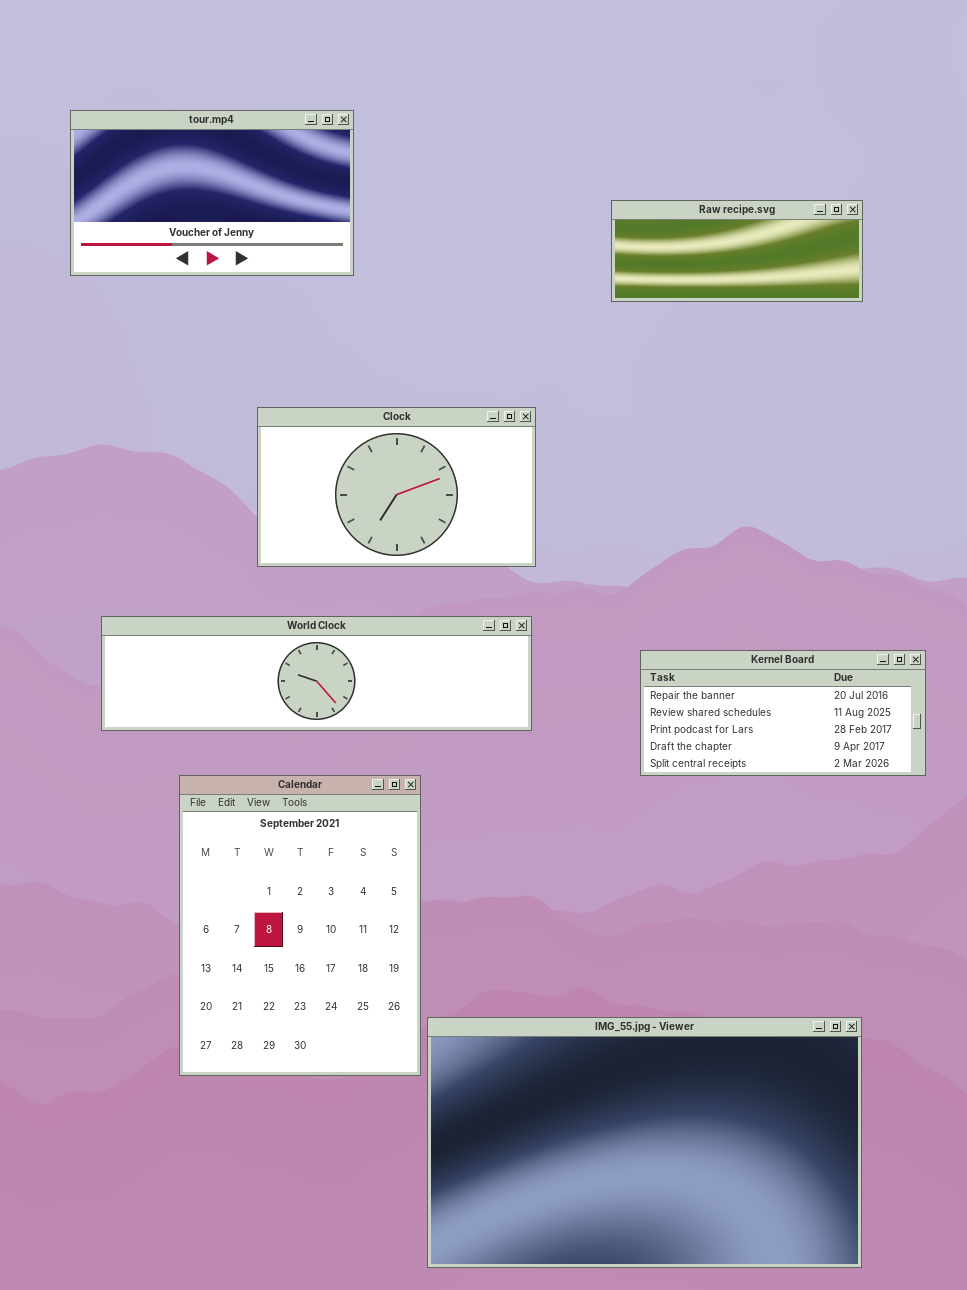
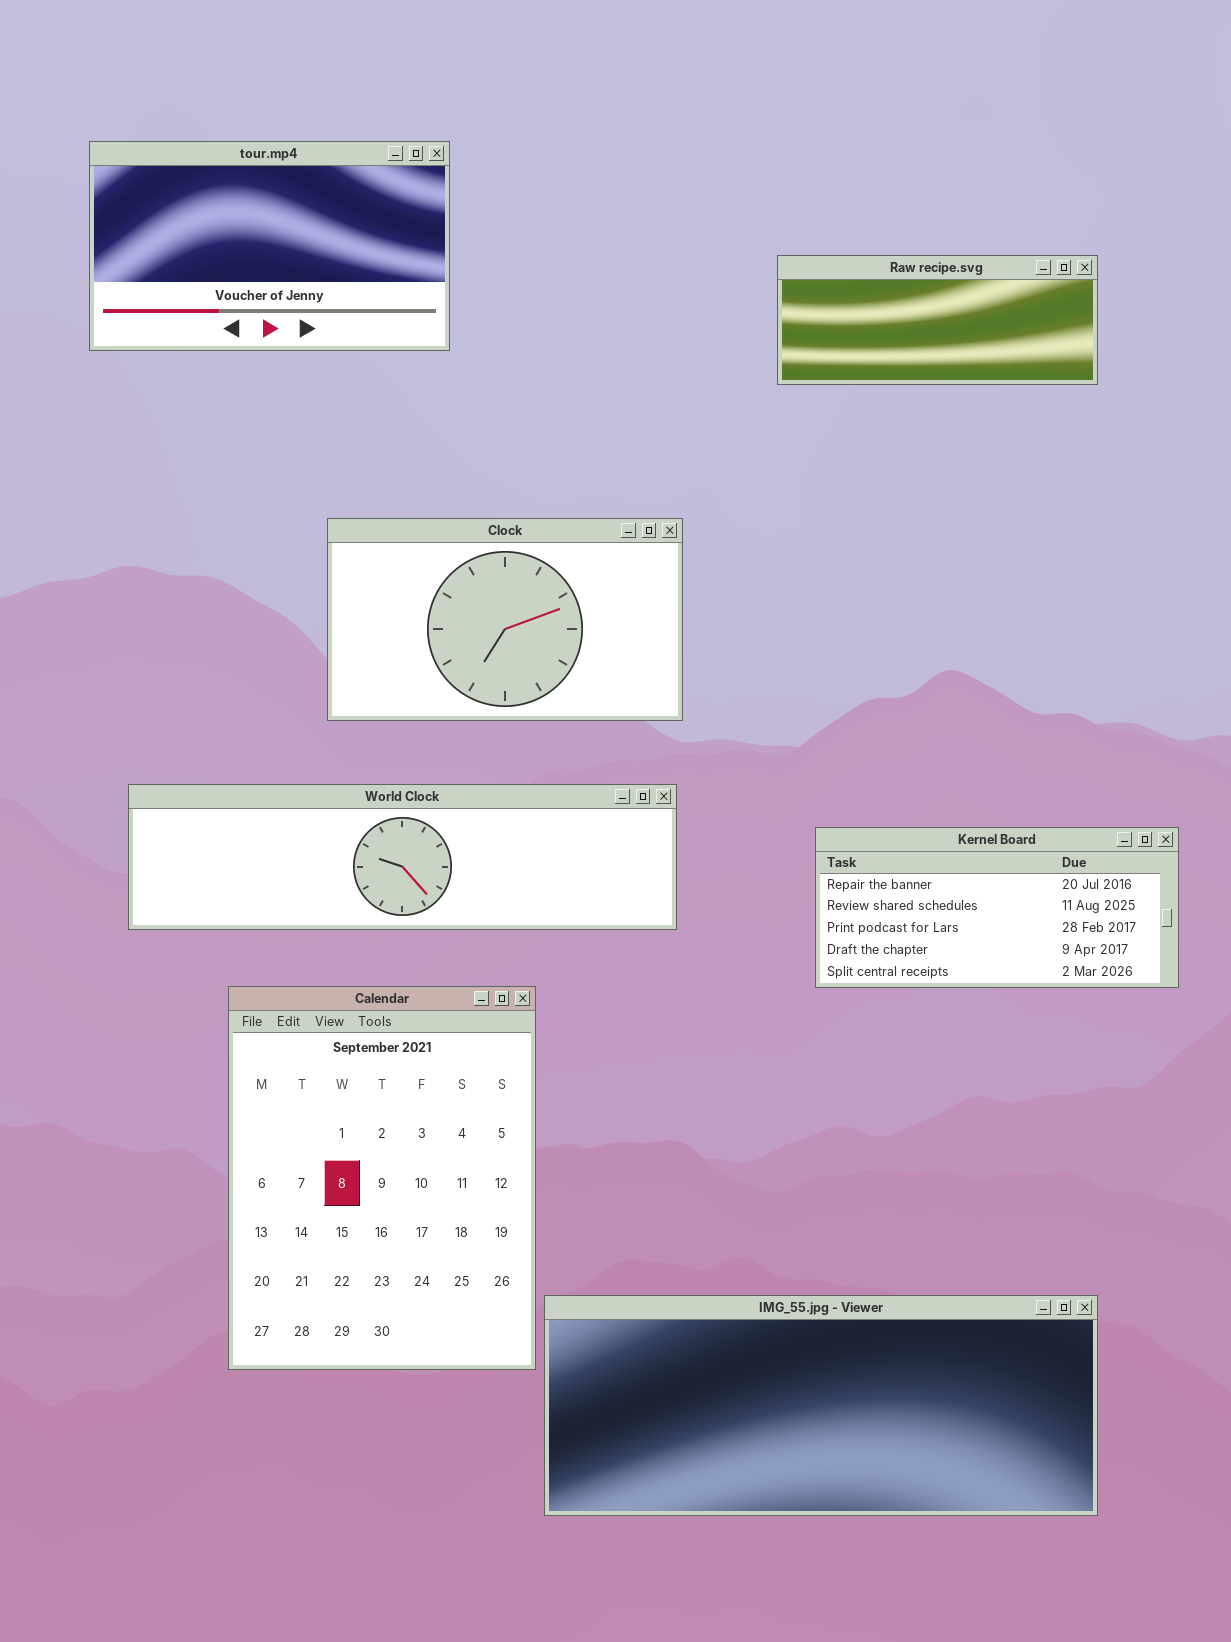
IMG_55.jpg - Viewer: [427,1017,862,1268] -> [544,1295,1098,1516], resized

